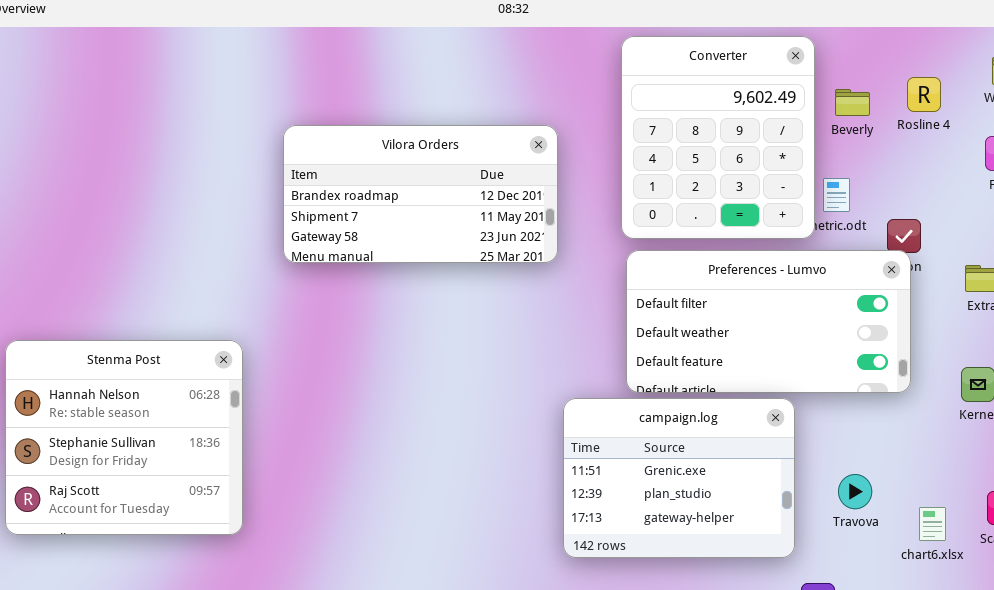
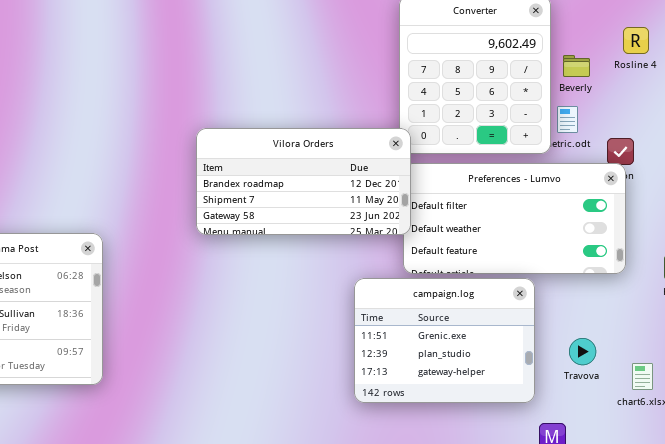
Beverly: [835,89,870,116] -> [563,55,590,77], moved
Vilora Orders: [283,125,558,263] -> [196,128,411,235], moved

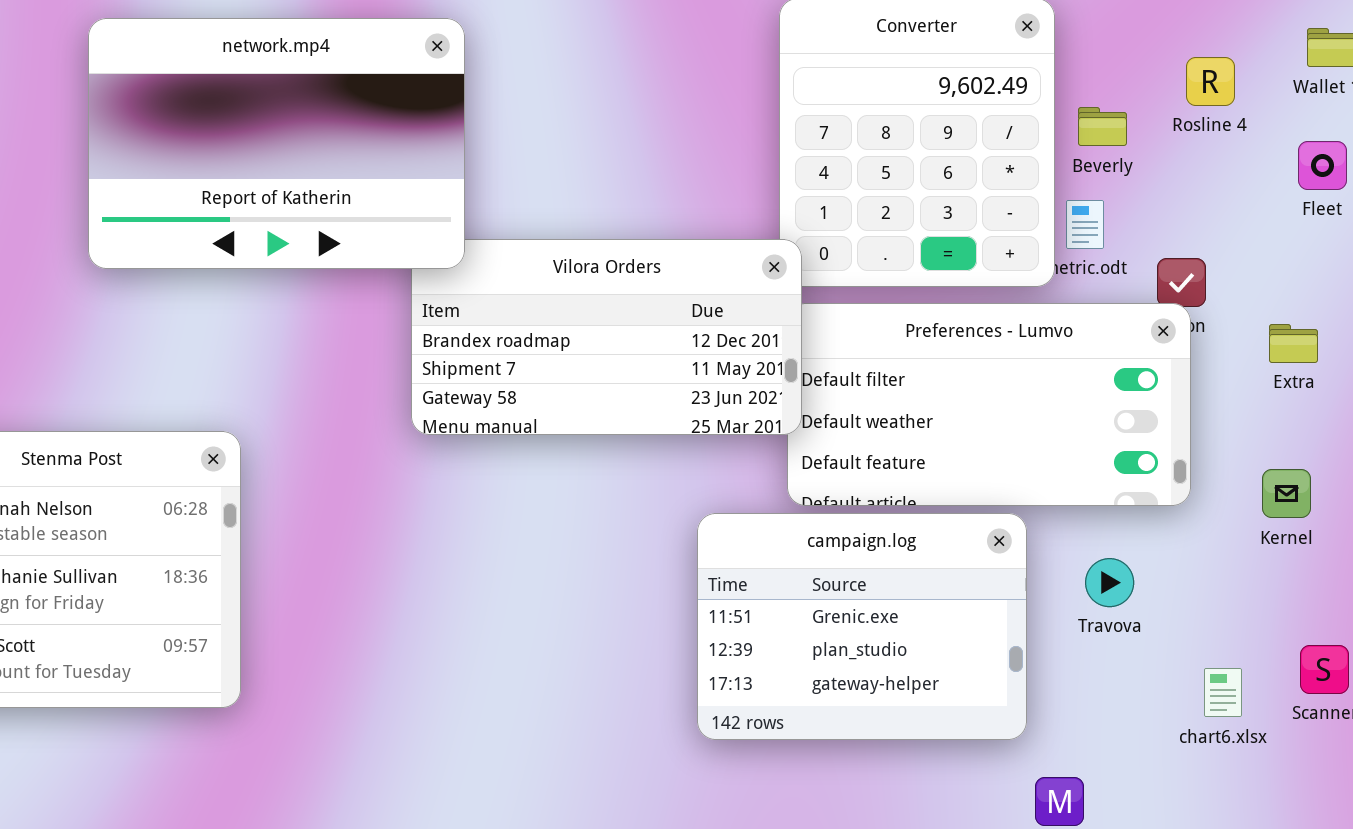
network.mp4: none -> [88,18,465,269], opened
Travova: [569,338,596,365] -> [1085,558,1134,607], moved

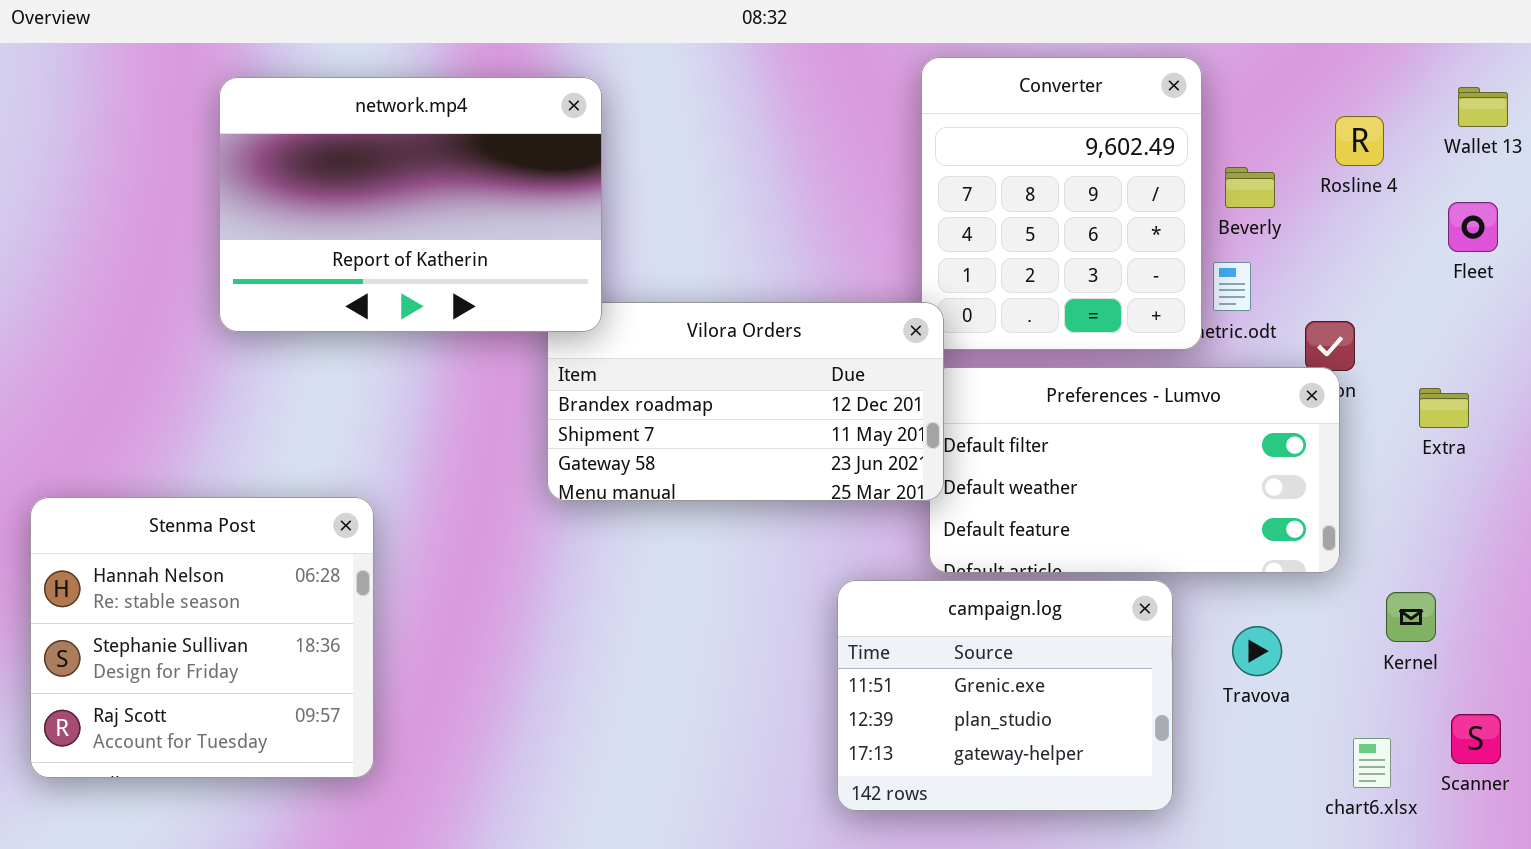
Kernel: [1262,469,1311,518] -> [1386,592,1436,642], moved

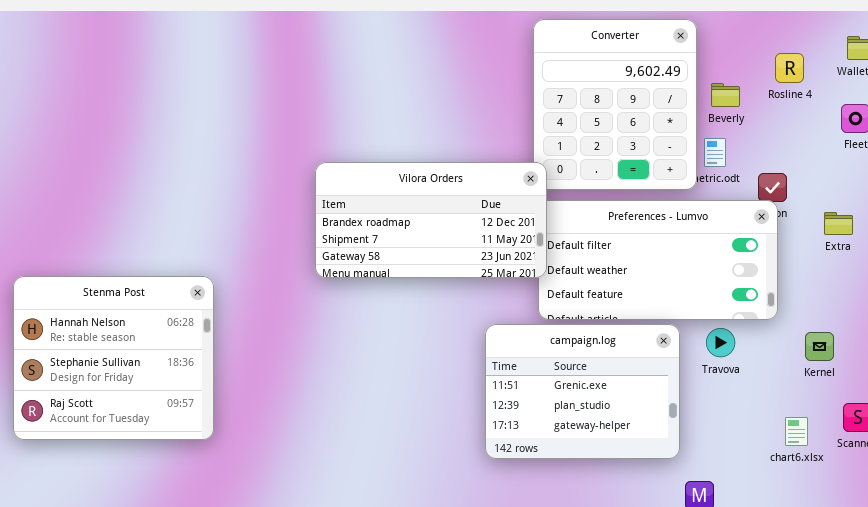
network.mp4: [219,77,602,332] -> none, closed
Travova: [1232,626,1282,676] -> [706,328,735,357], moved

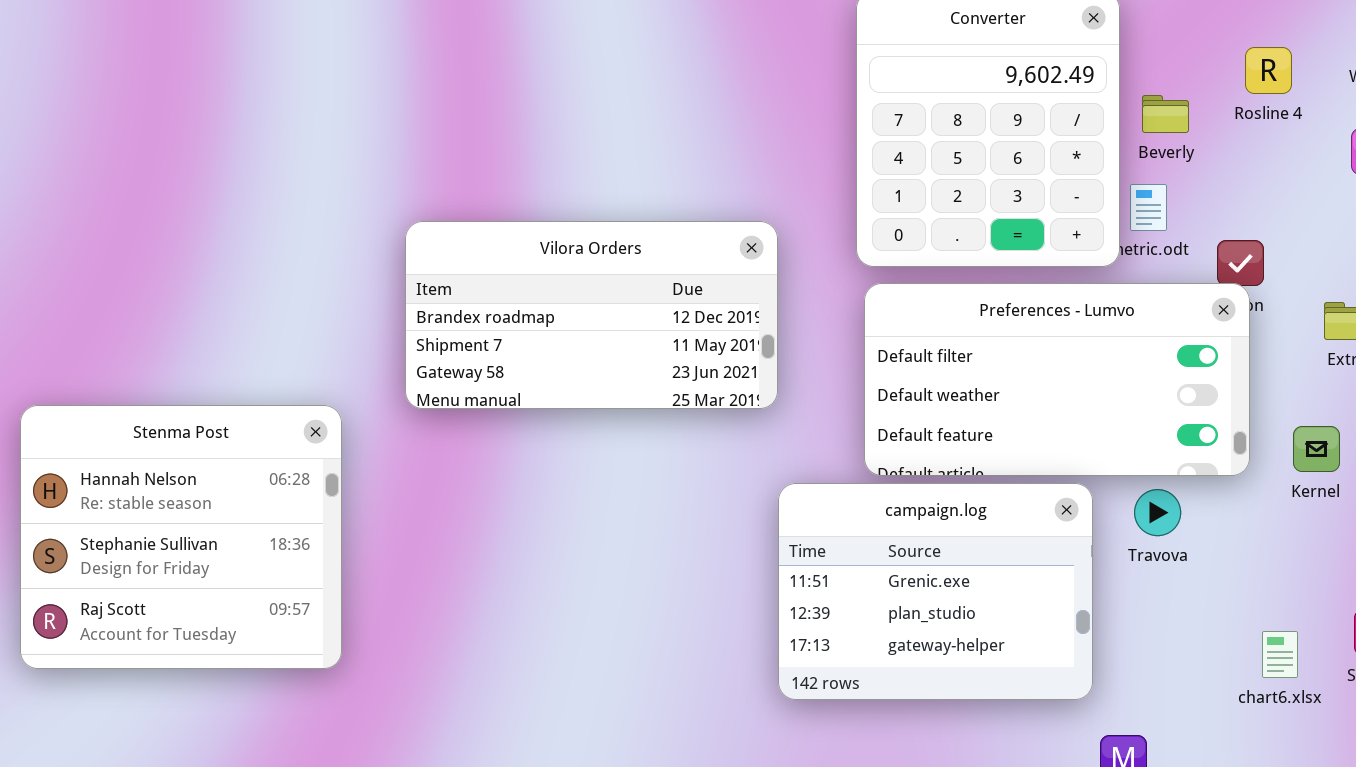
Vilora Orders: [315,162,547,278] -> [405,221,778,409], moved
Kernel: [805,332,834,361] -> [1293,426,1340,472], moved

